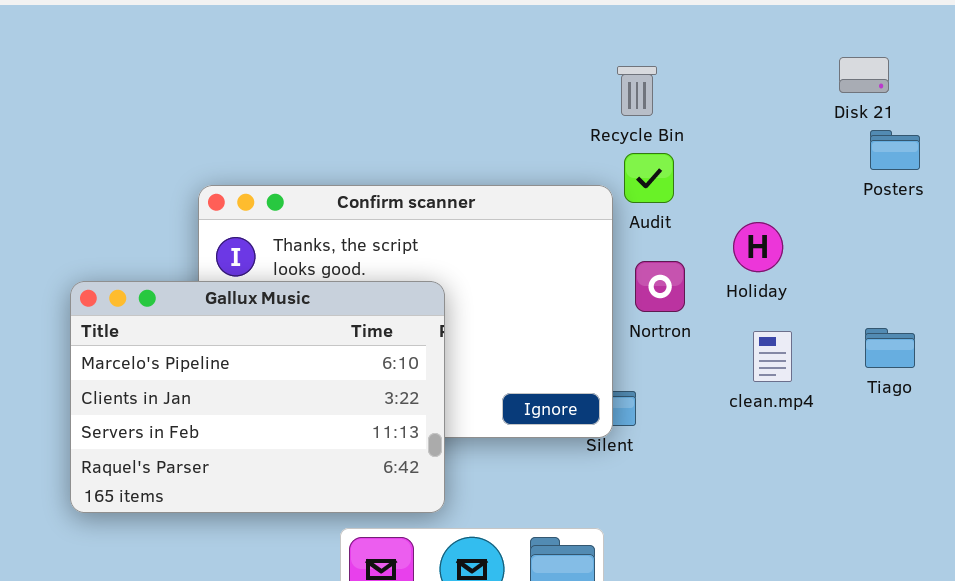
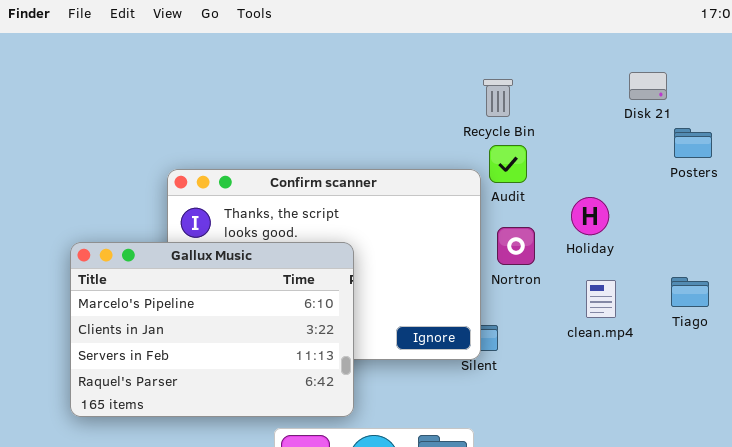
Disk 21: [839,57,889,93] -> [629,72,667,100], moved

